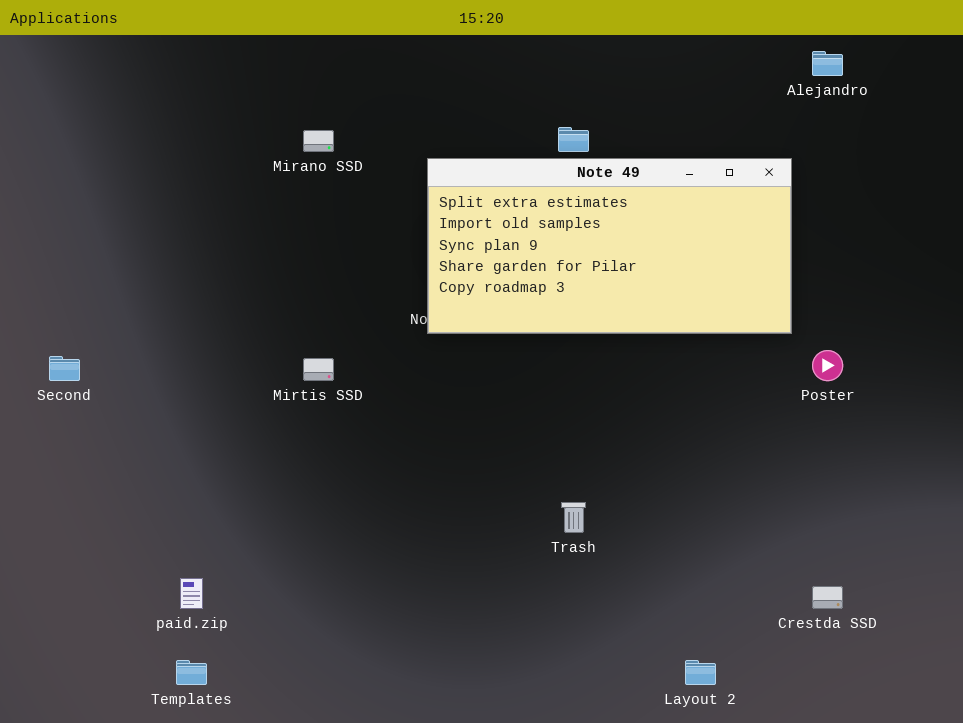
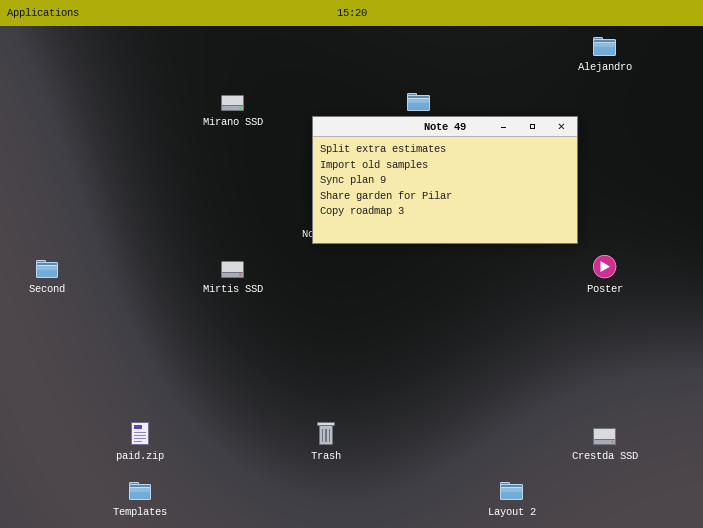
Trash: [561,502,586,533] -> [317,422,335,445], moved

